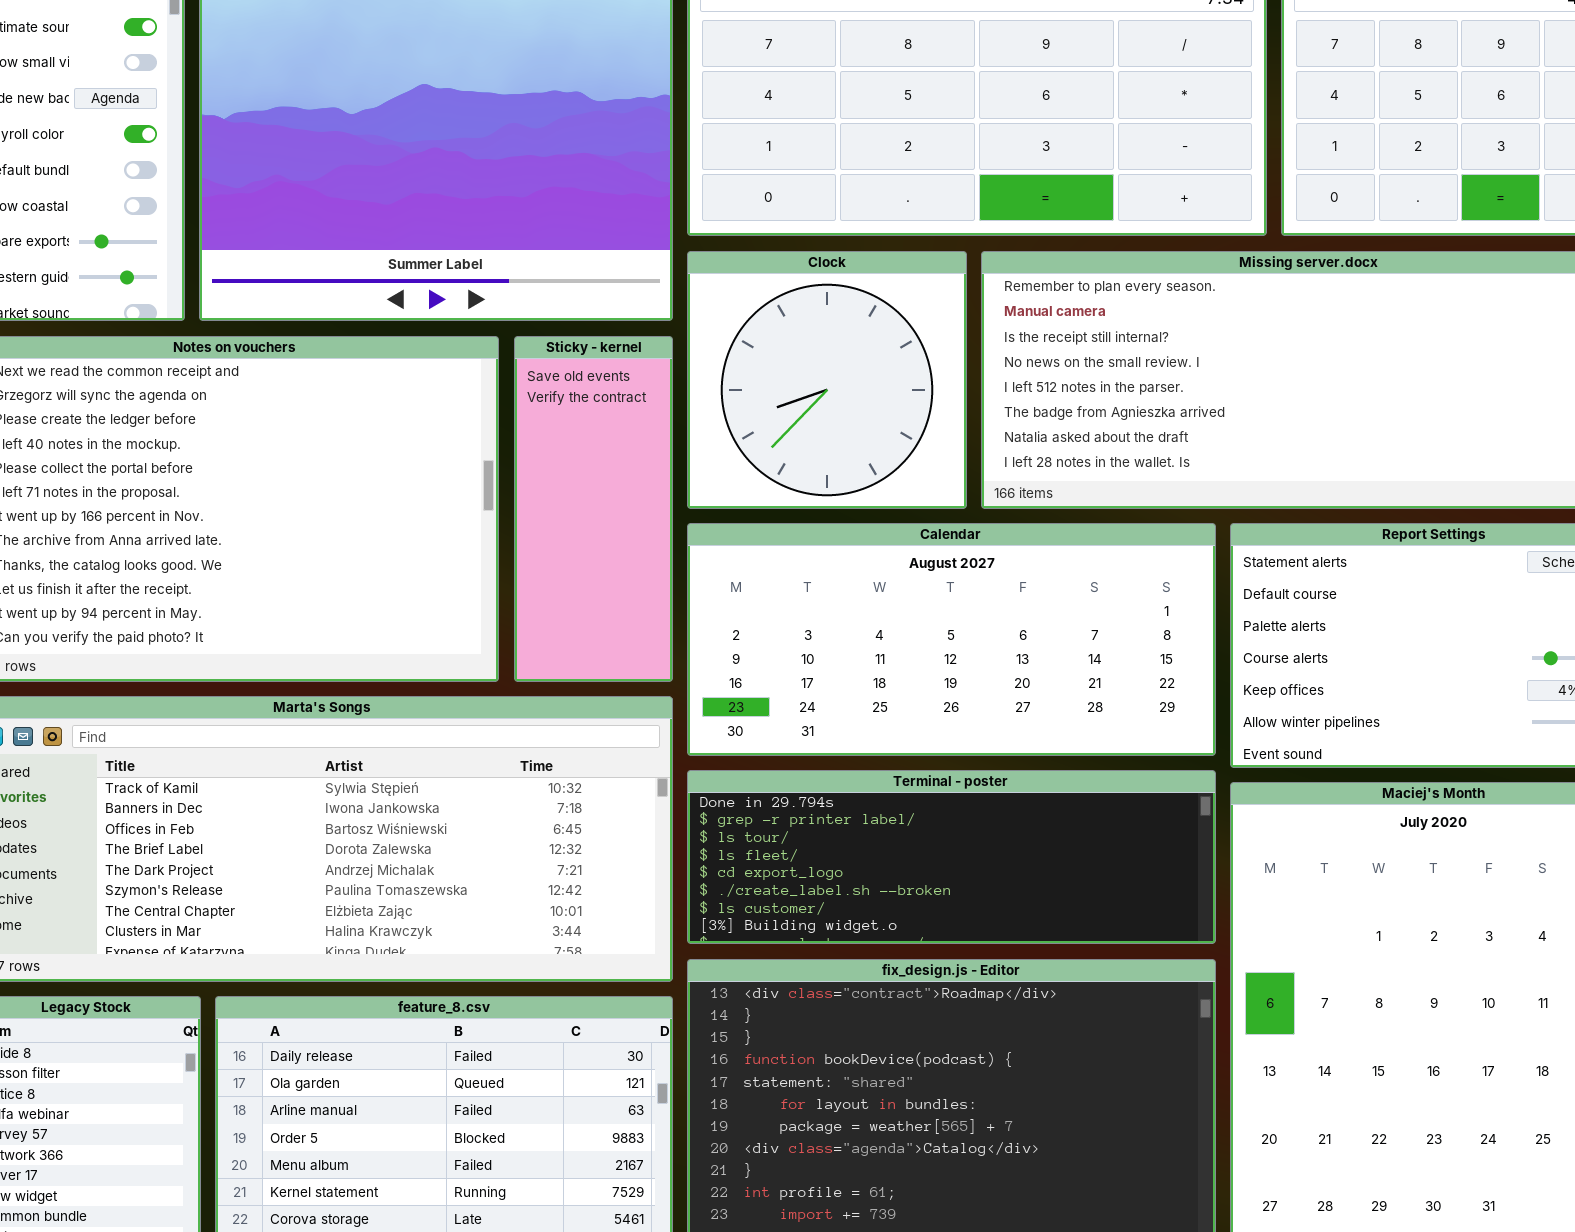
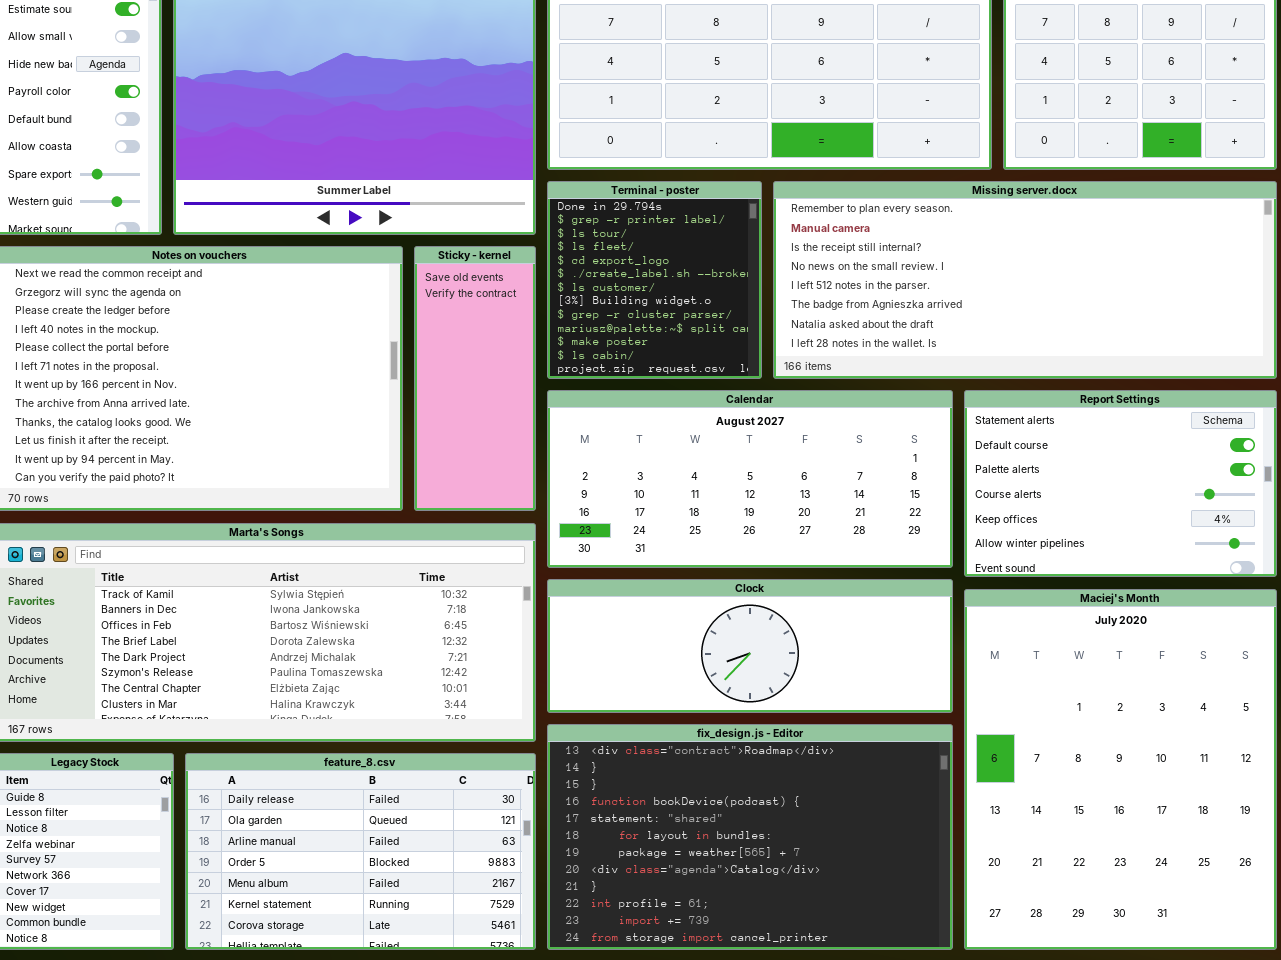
Clock: [687,251,967,509] -> [547,579,953,713], moved, resized
Terminal - poster: [687,770,1216,944] -> [547,181,762,379], moved, resized

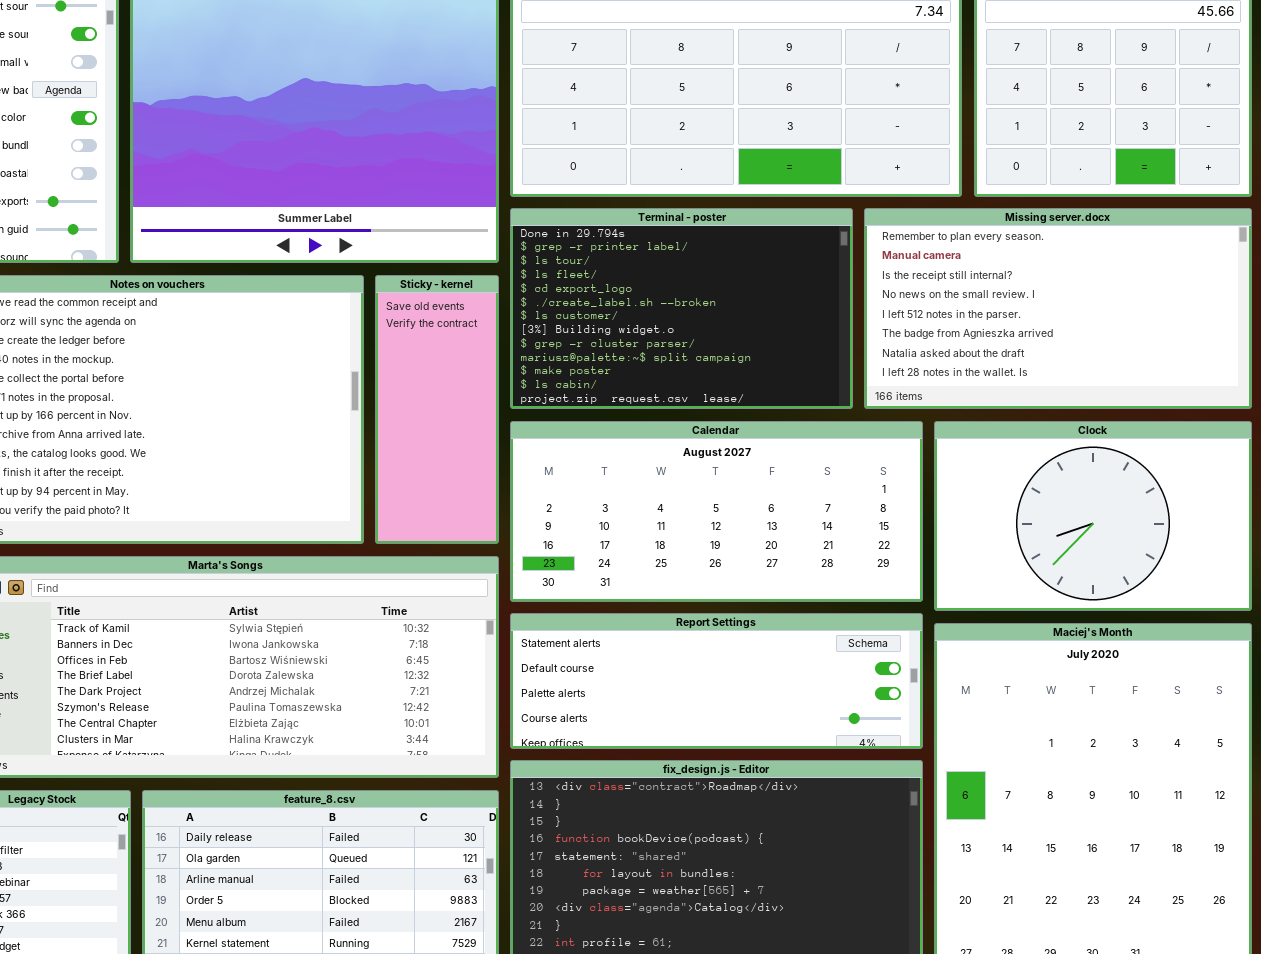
Terminal - poster: [547,181,762,379] -> [510,208,853,409], resized
Missing server.docx: [773,181,1277,379] -> [864,208,1252,409], resized
Report Settings: [964,390,1277,577] -> [510,613,923,749], moved, resized
Clock: [547,579,953,713] -> [934,421,1252,611], moved, resized

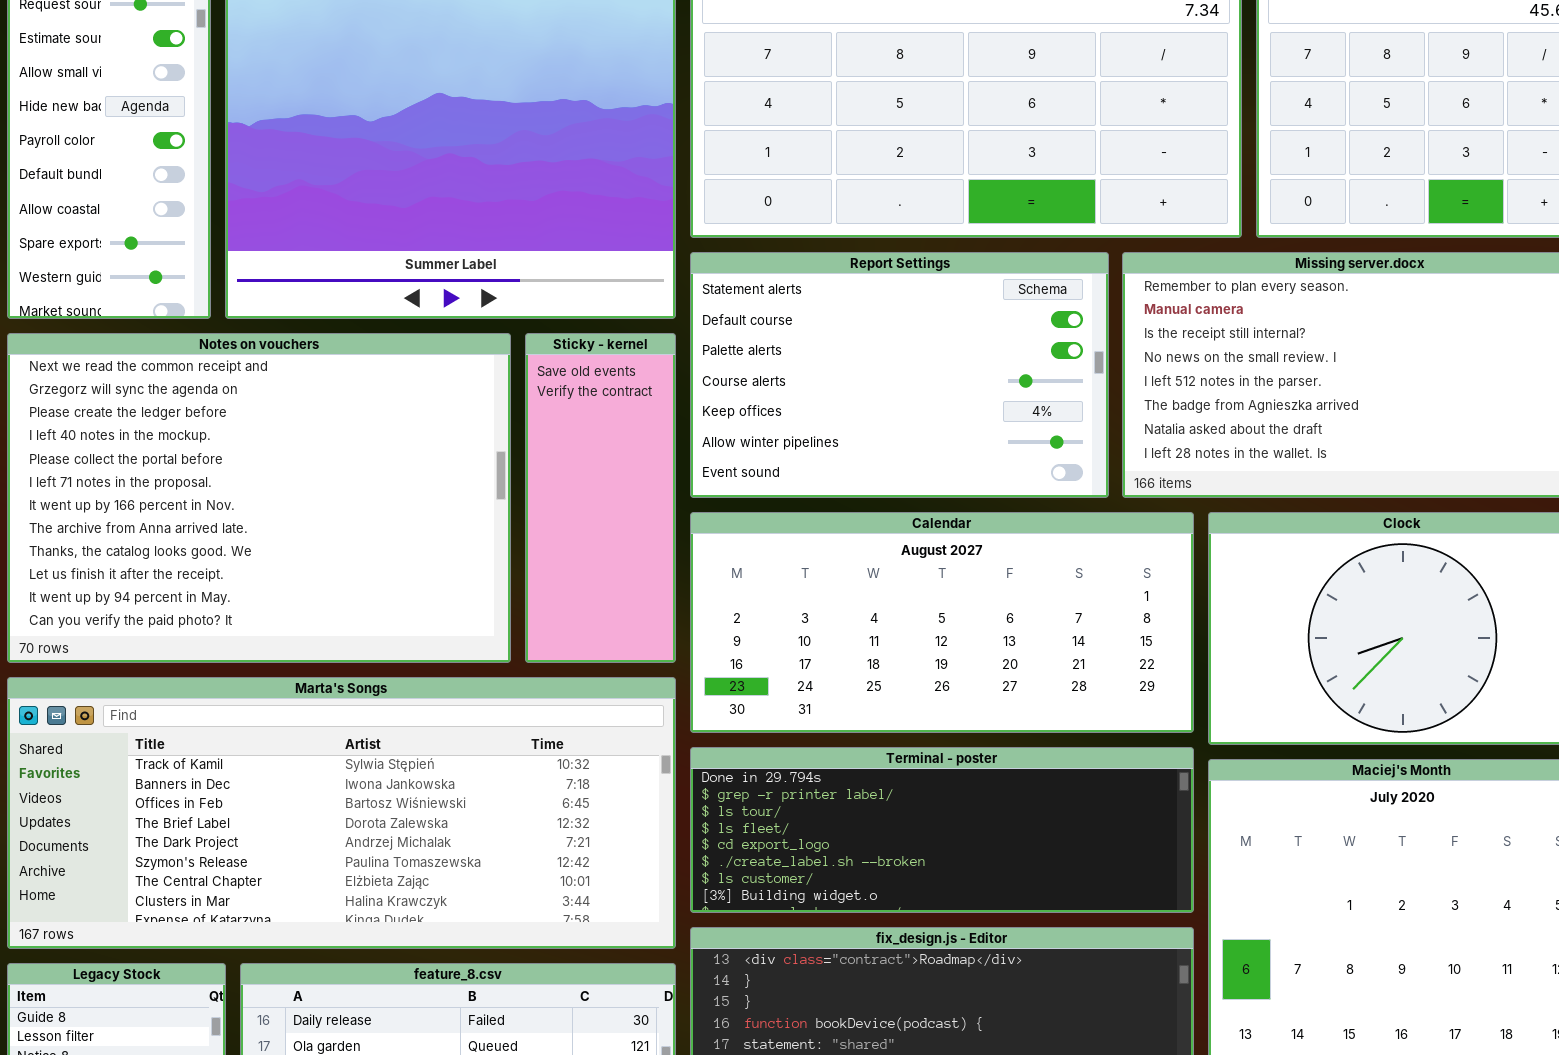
Terminal - poster: [510,208,853,409] -> [690,747,1194,913], moved, resized
Report Settings: [510,613,923,749] -> [690,252,1109,498], moved, resized

